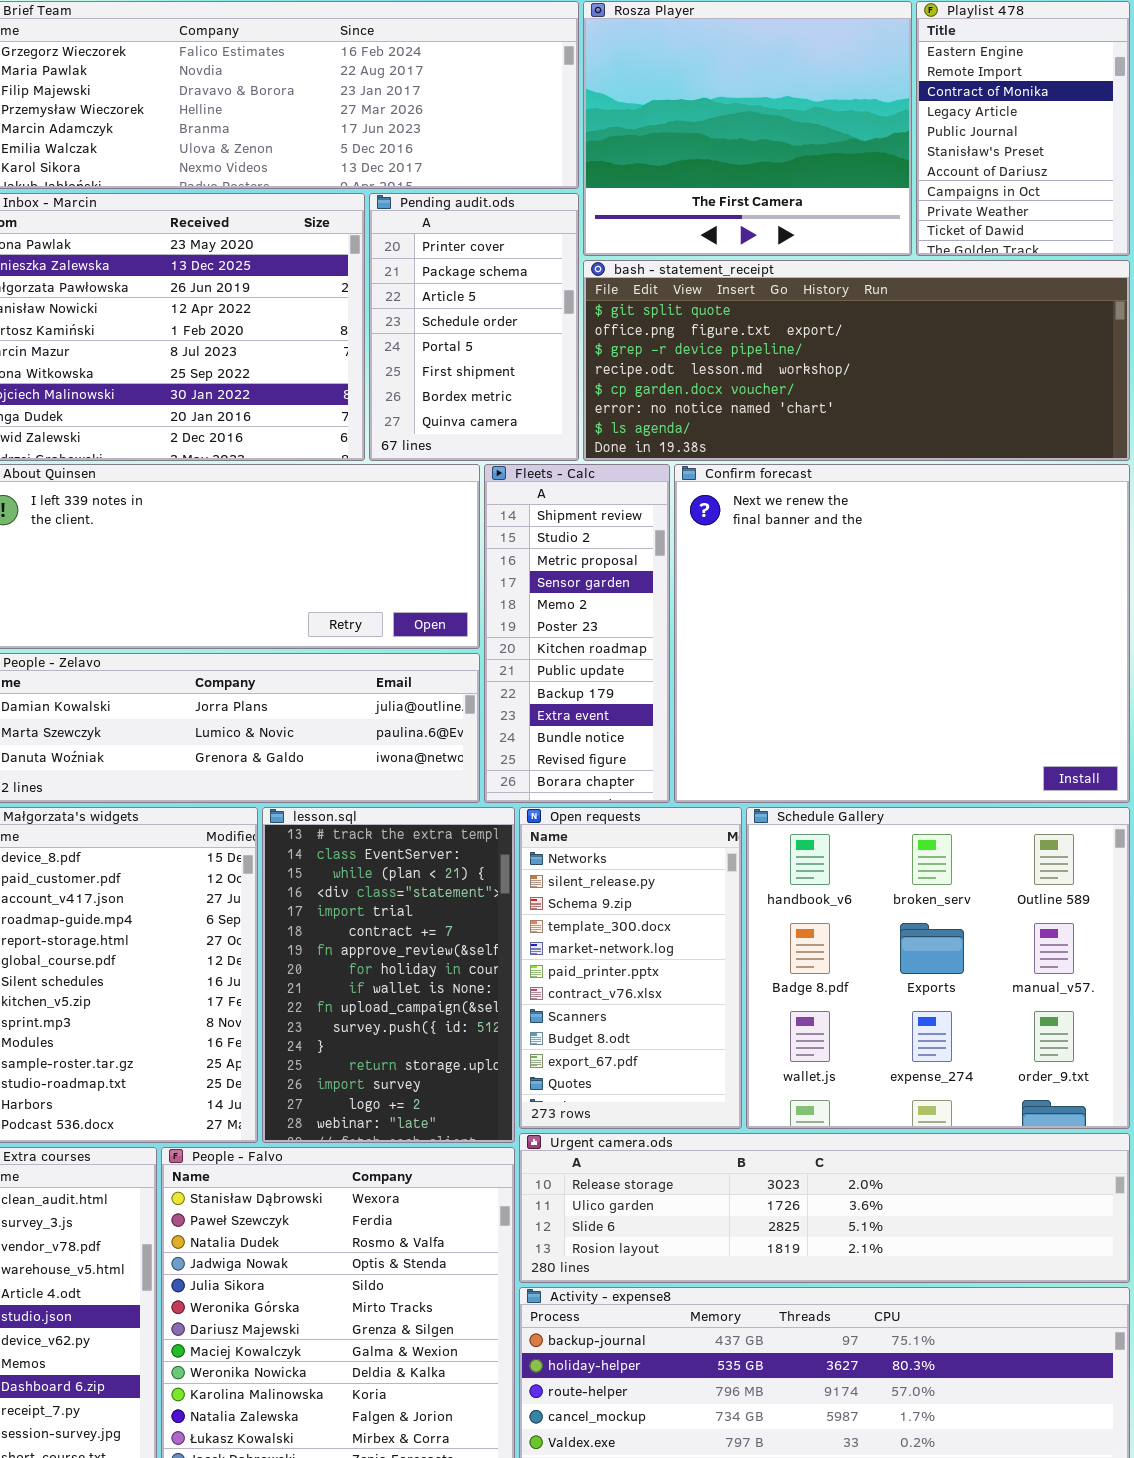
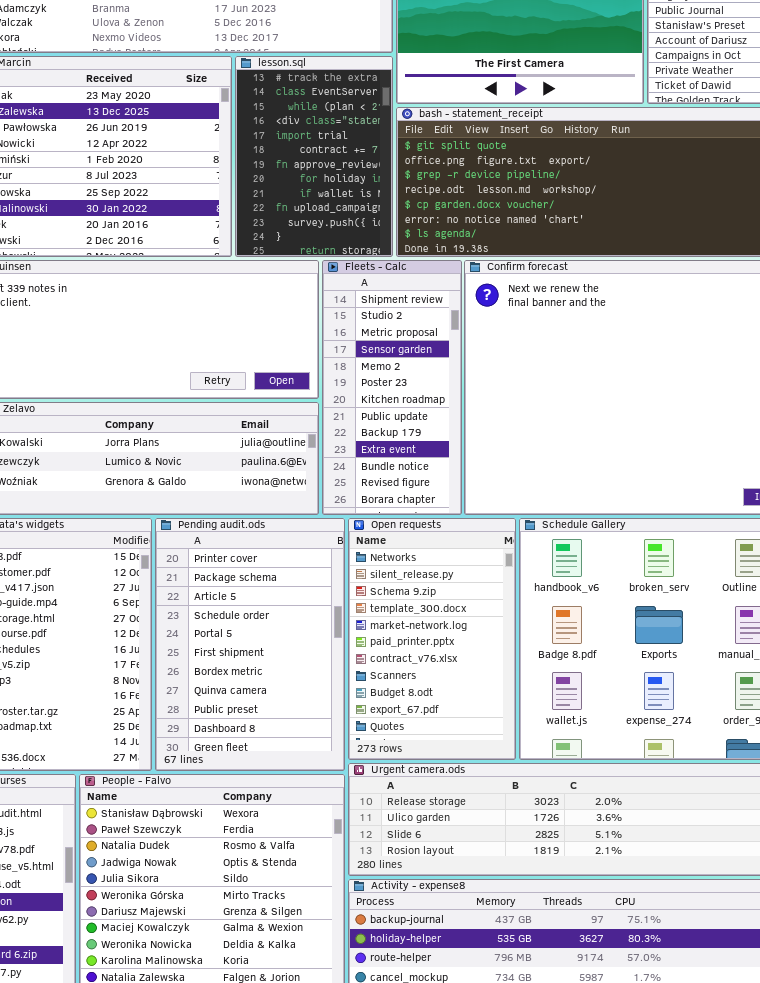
Pending audit.ods: [369,193,579,461] -> [155,518,345,771], moved, resized
lesson.sql: [262,807,515,1143] -> [235,56,393,257], moved, resized

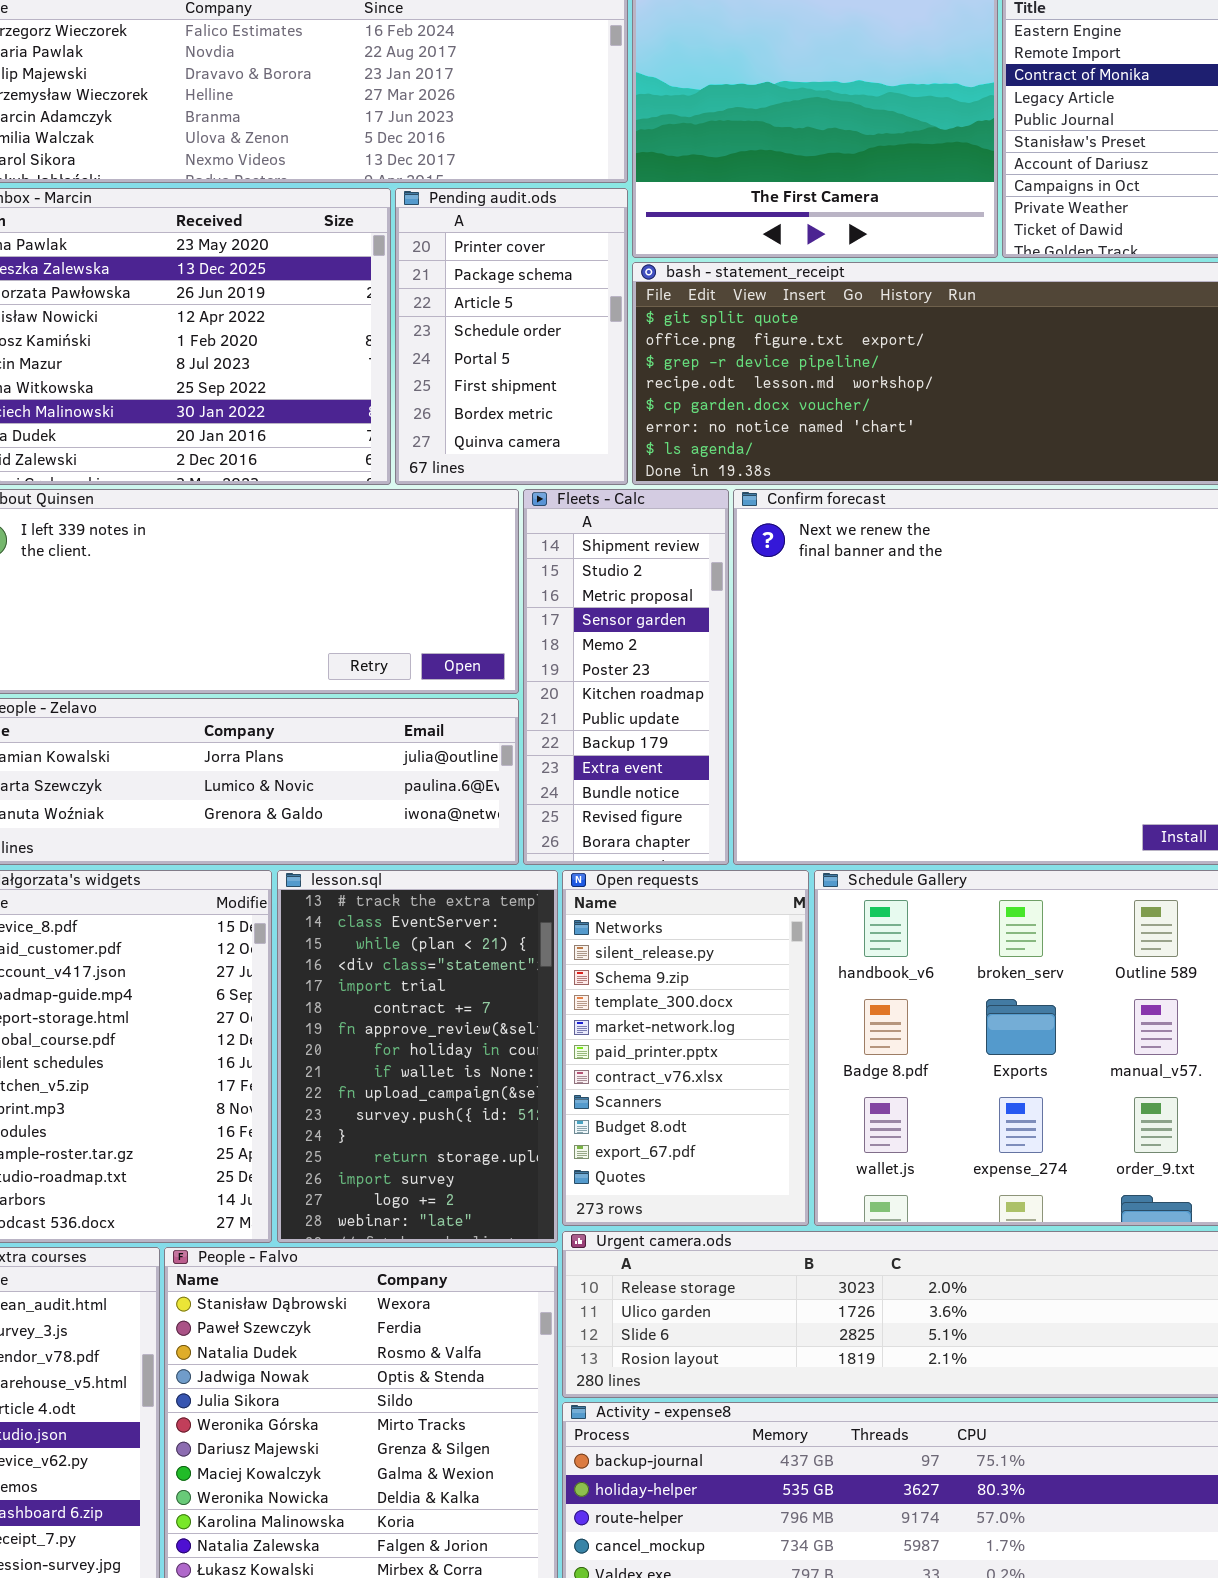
lesson.sql: [235,56,393,257] -> [277,870,558,1243], moved, resized
Pending audit.ods: [155,518,345,771] -> [395,188,628,485], moved, resized

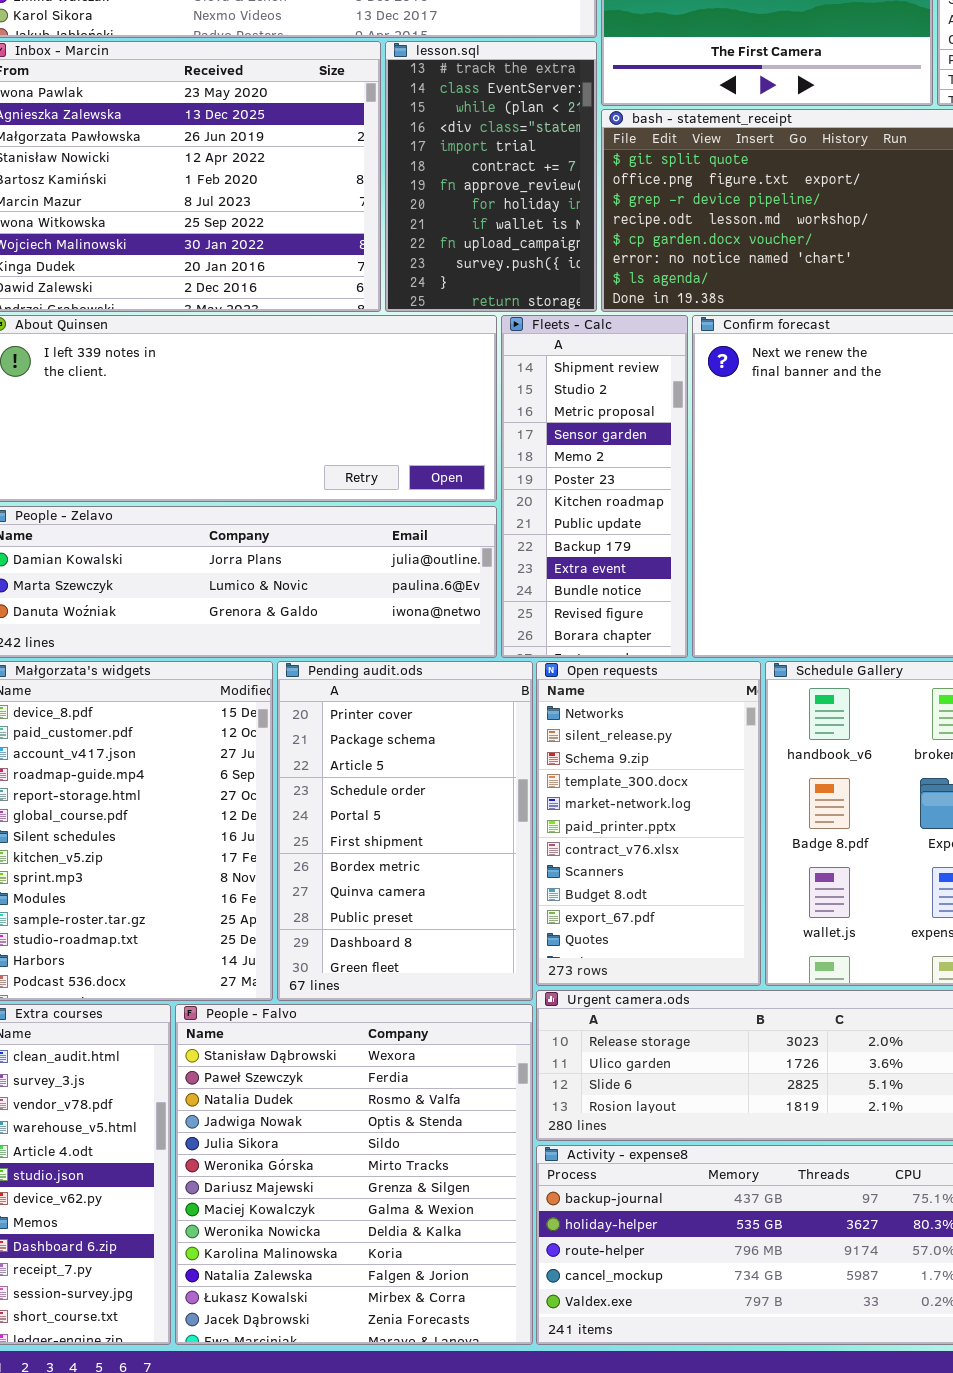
Pending audit.ods: [395,188,628,485] -> [277,661,533,1001], moved, resized
lesson.sql: [277,870,558,1243] -> [385,41,597,312], moved, resized

